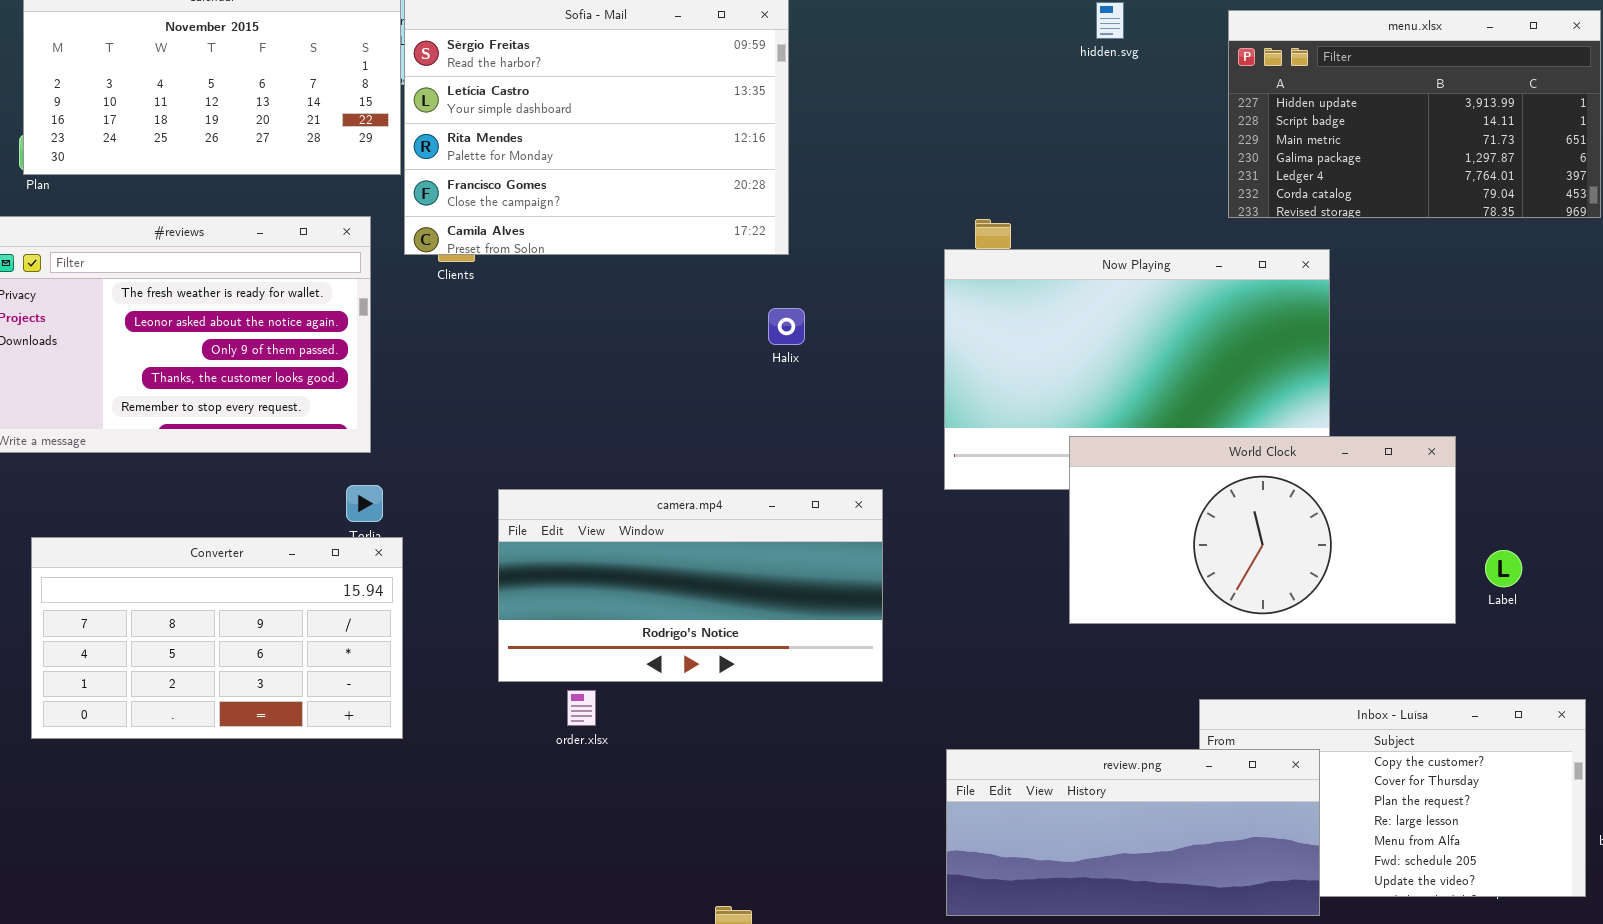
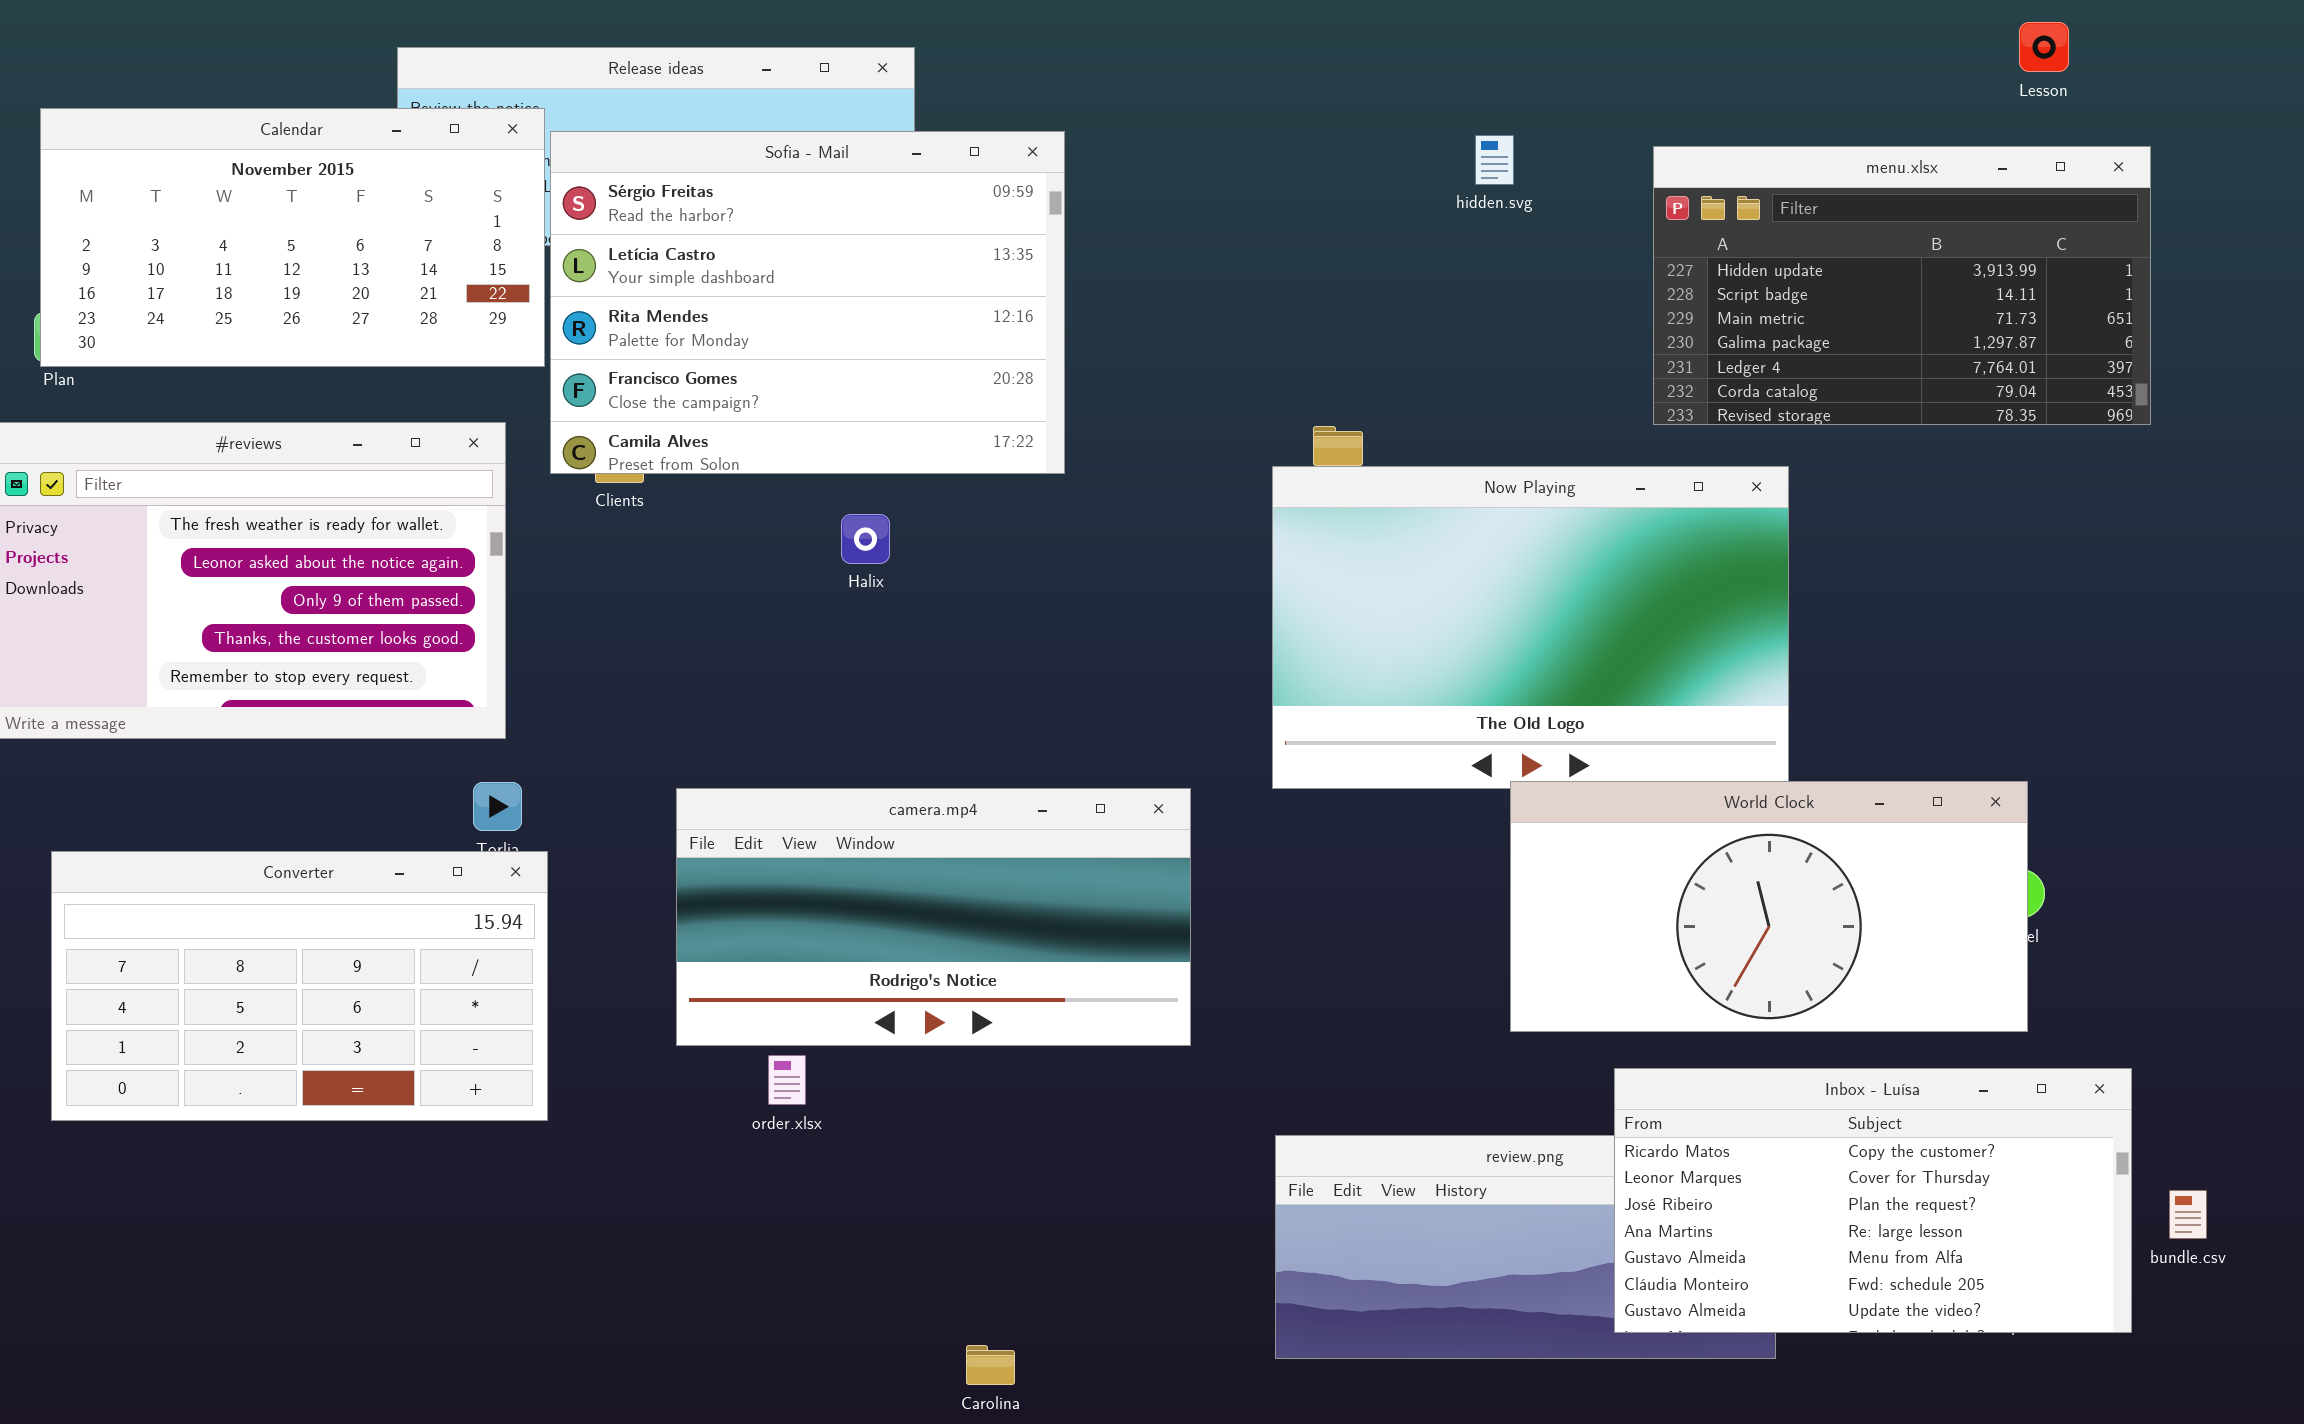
Halix: [768,308,805,345] -> [841,514,890,564], moved
World Clock: [1069,436,1456,624] -> [1510,781,2028,1032], moved
Inbox - Luísa: [1199,699,1586,897] -> [1614,1068,2132,1333], raised

